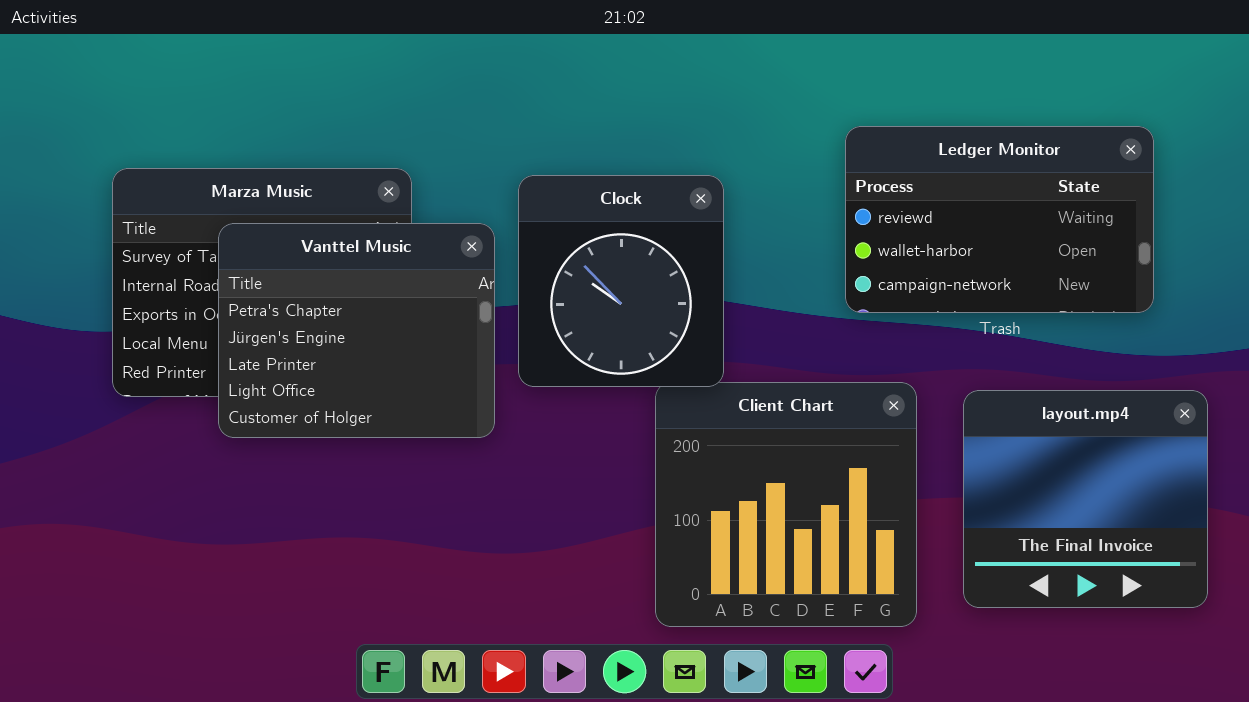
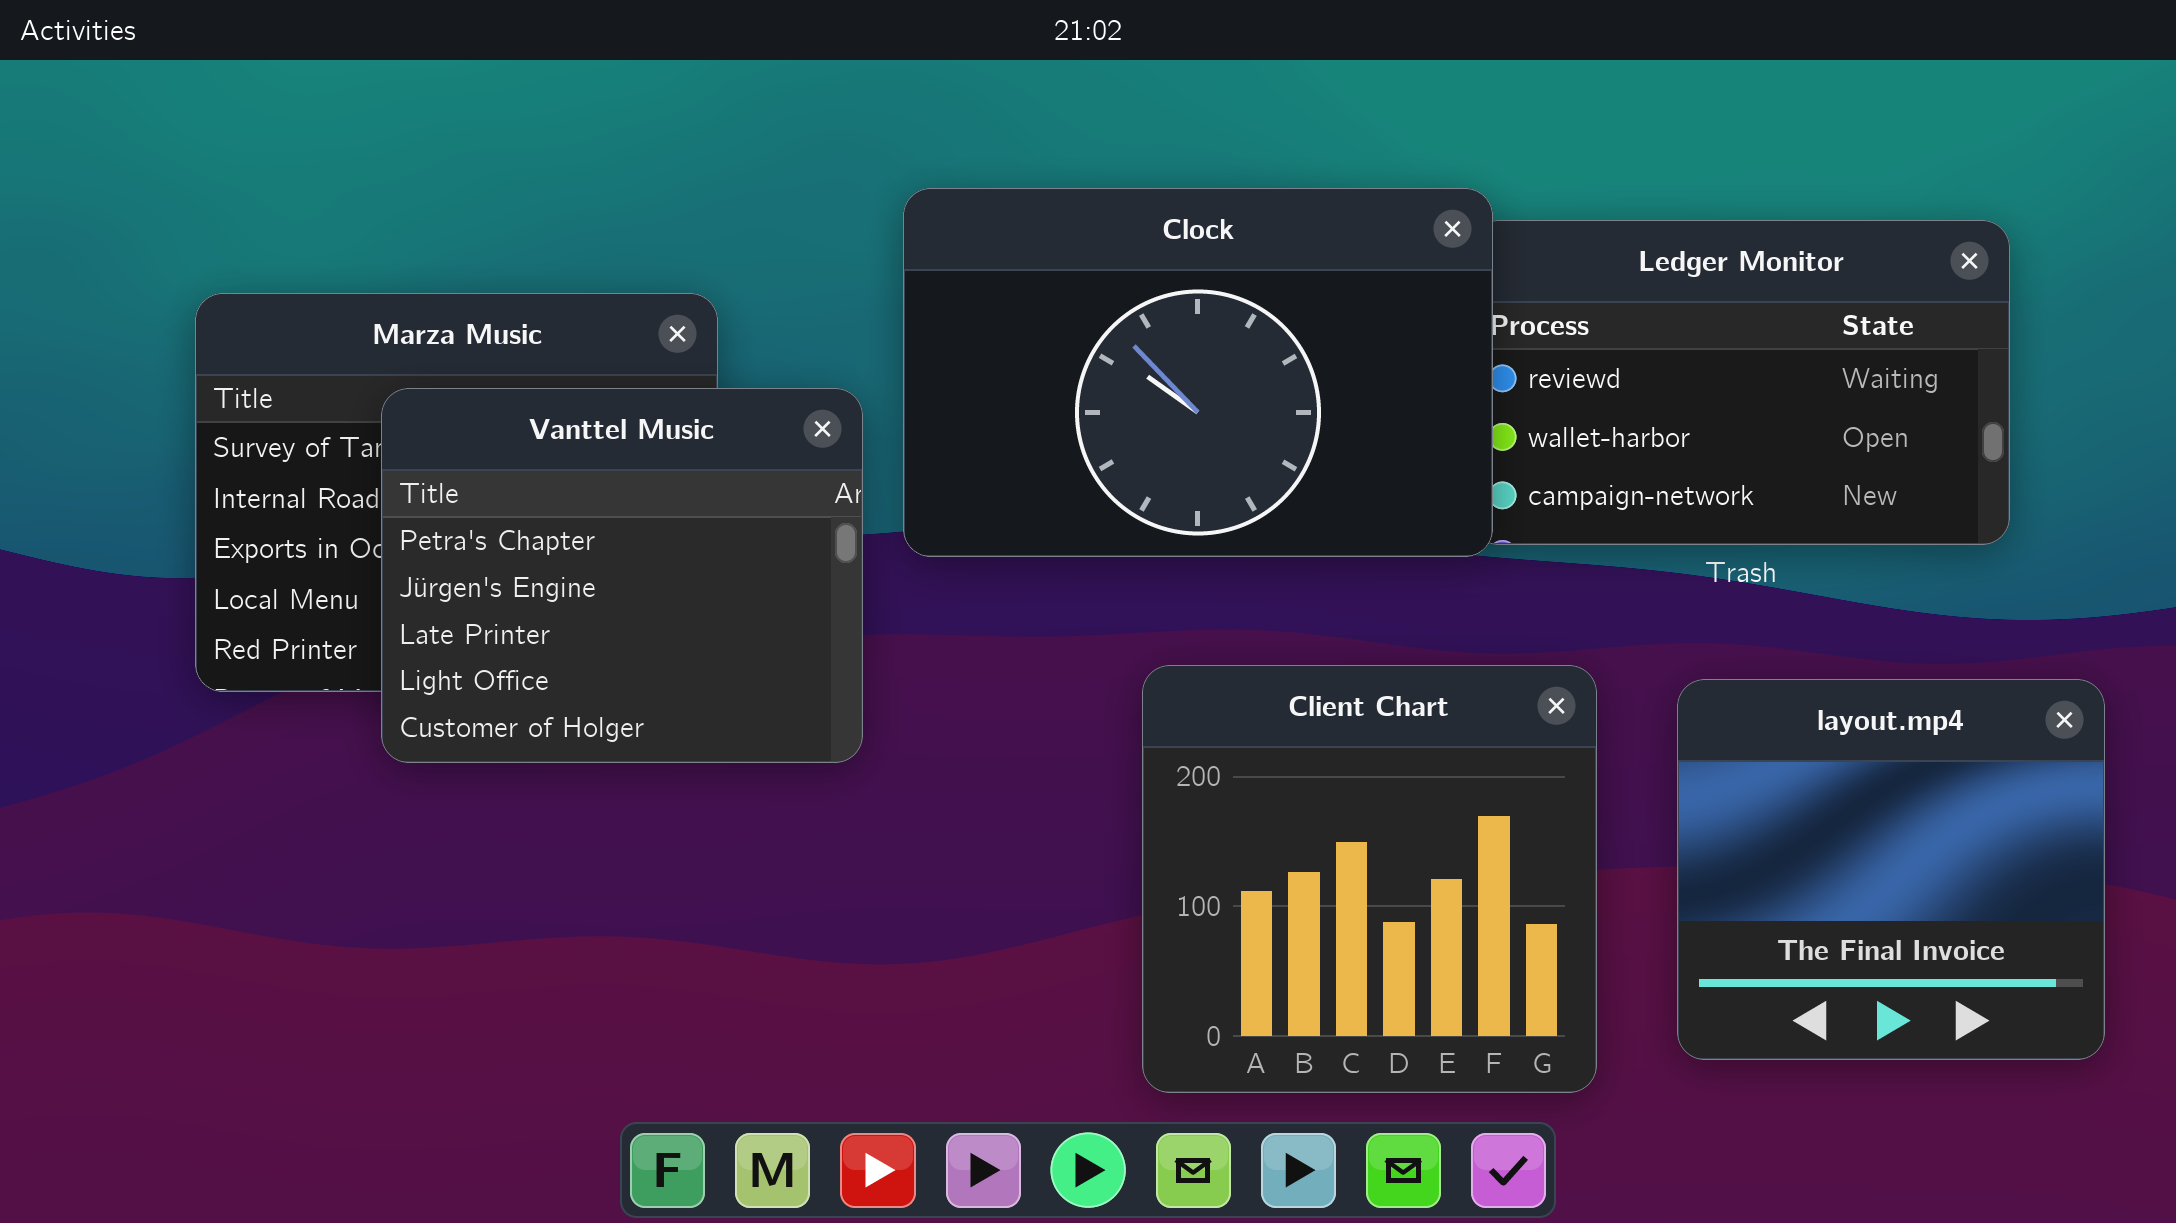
Clock: [518,175,724,387] -> [903,188,1493,557], moved, resized

